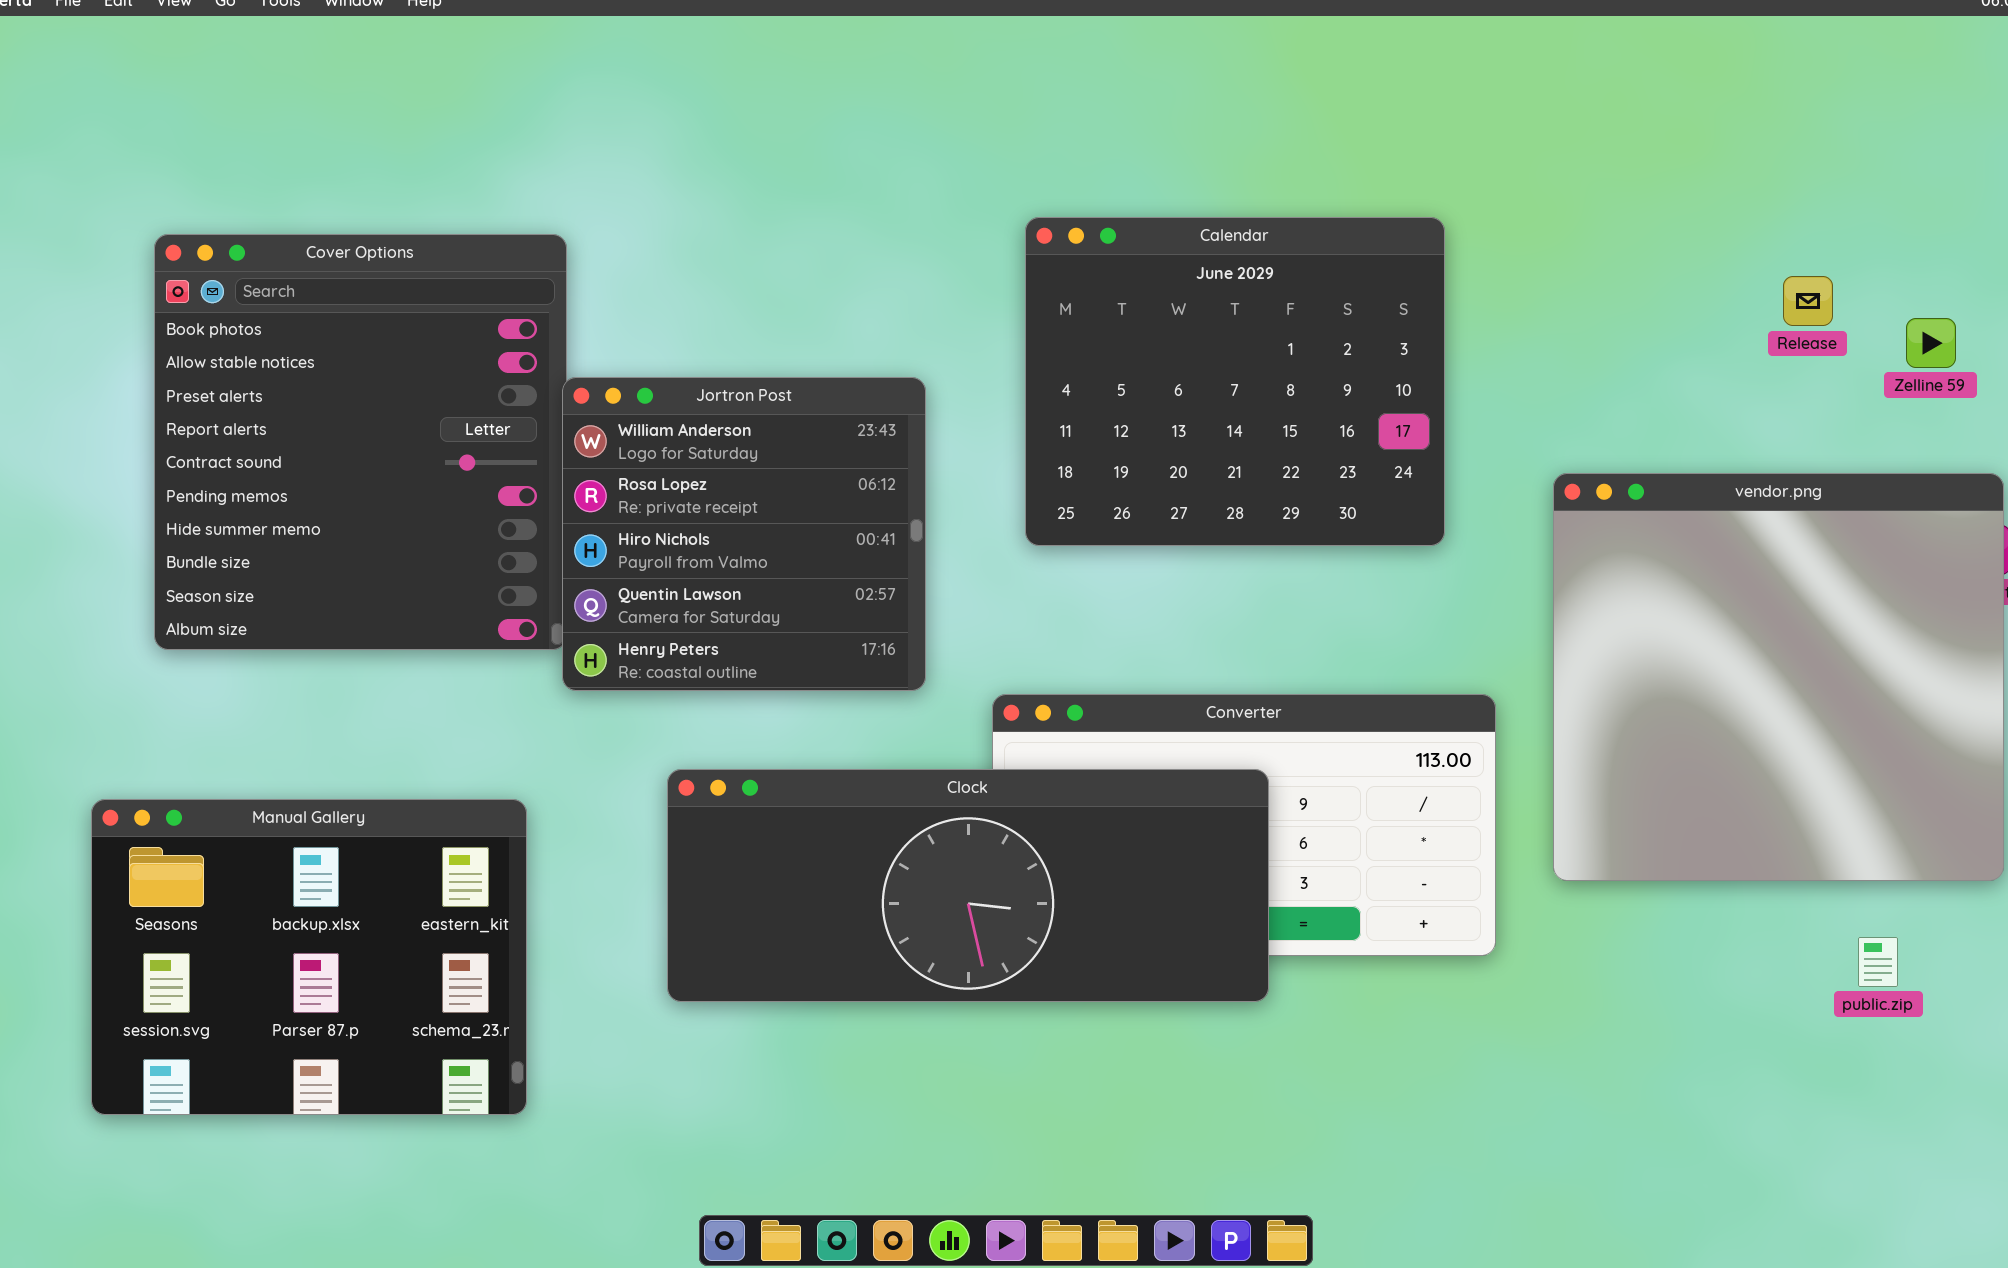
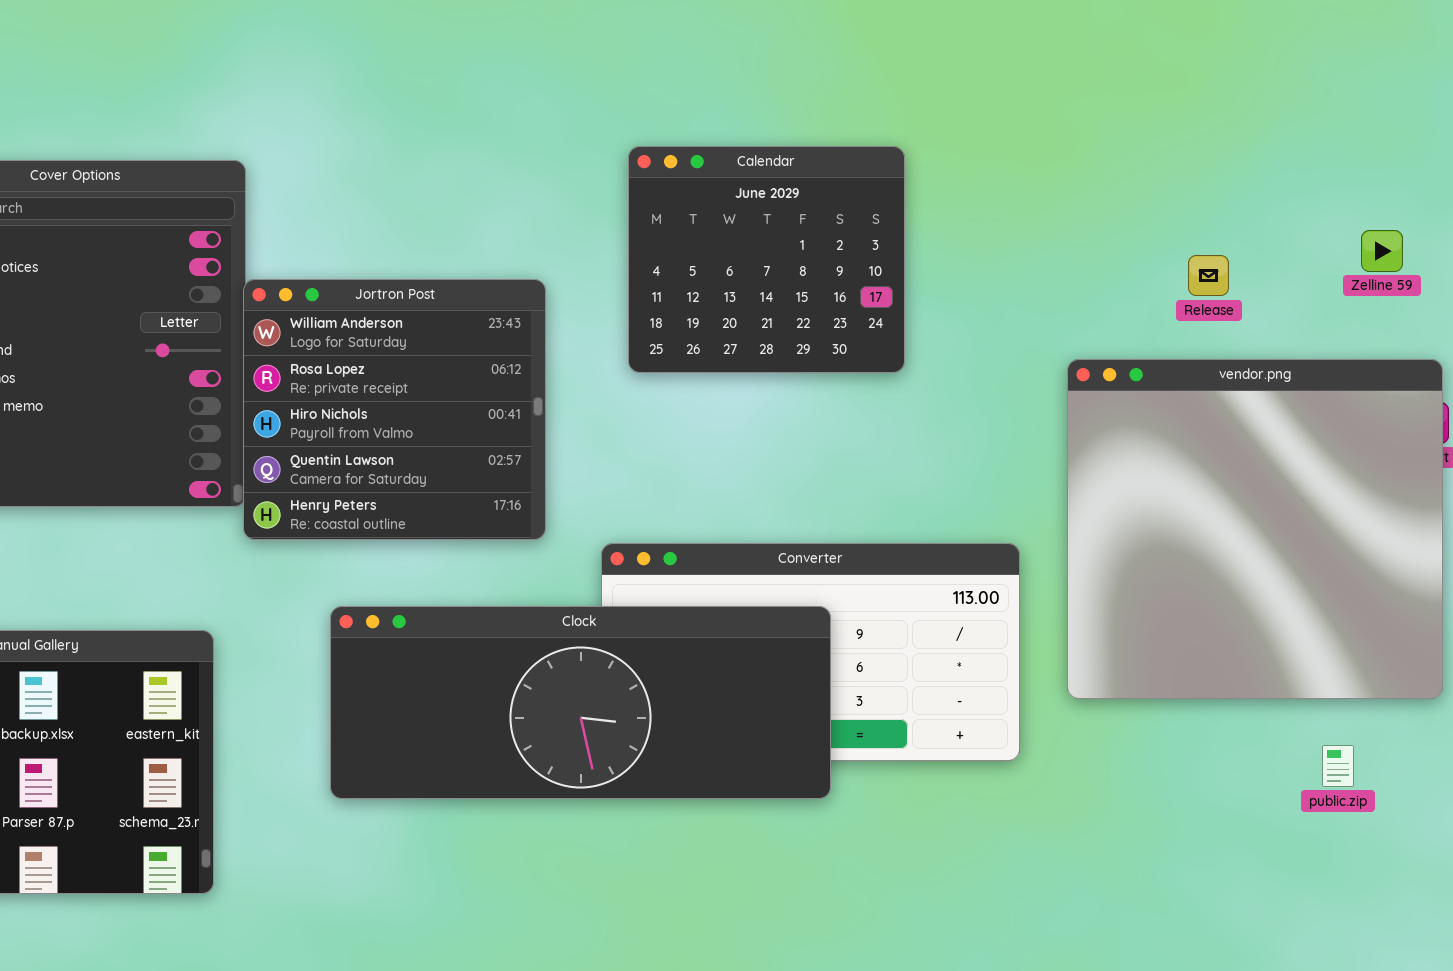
Calendar: [1025,217,1445,546] -> [628,146,905,373], resized
Release: [1783,276,1833,326] -> [1188,255,1229,296], moved

